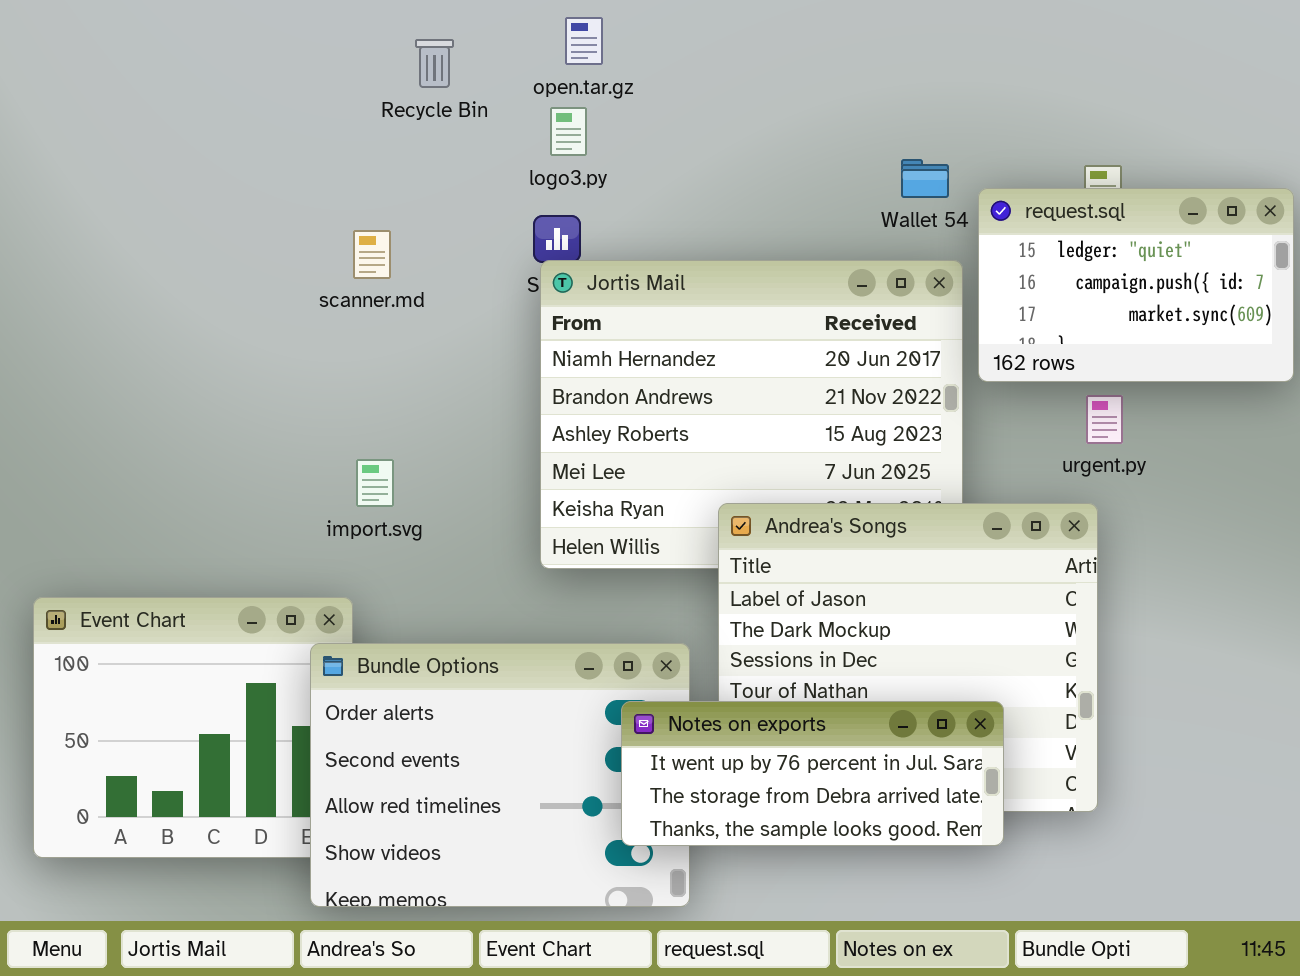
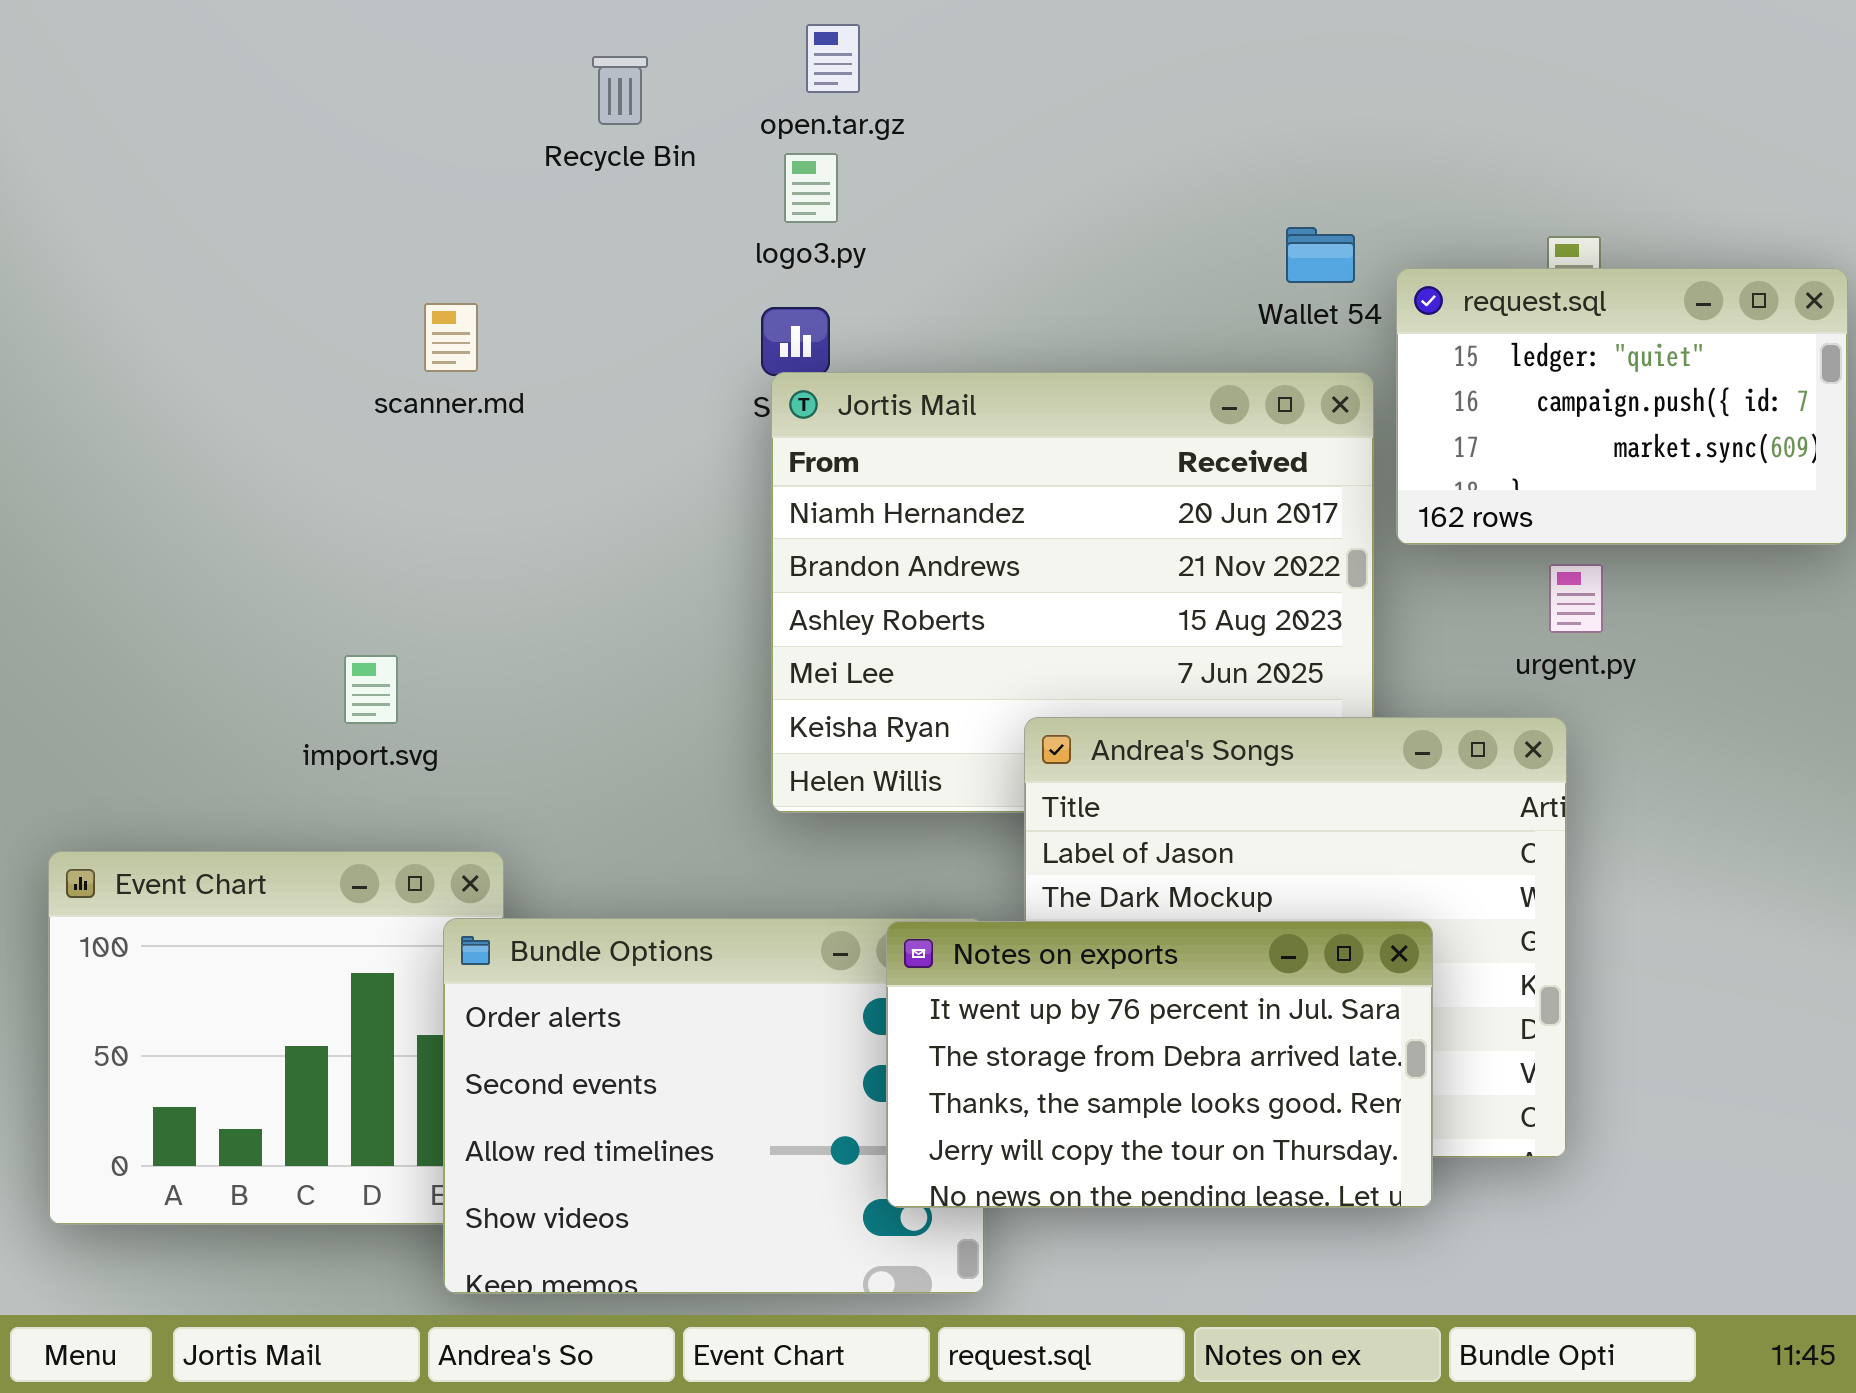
scanner.md: [353,230,391,279] -> [424,303,478,372], moved
import.svg: [356,459,394,507] -> [344,655,398,724], moved
Notes on exports: [621,701,1004,846] -> [886,921,1433,1208], resized

